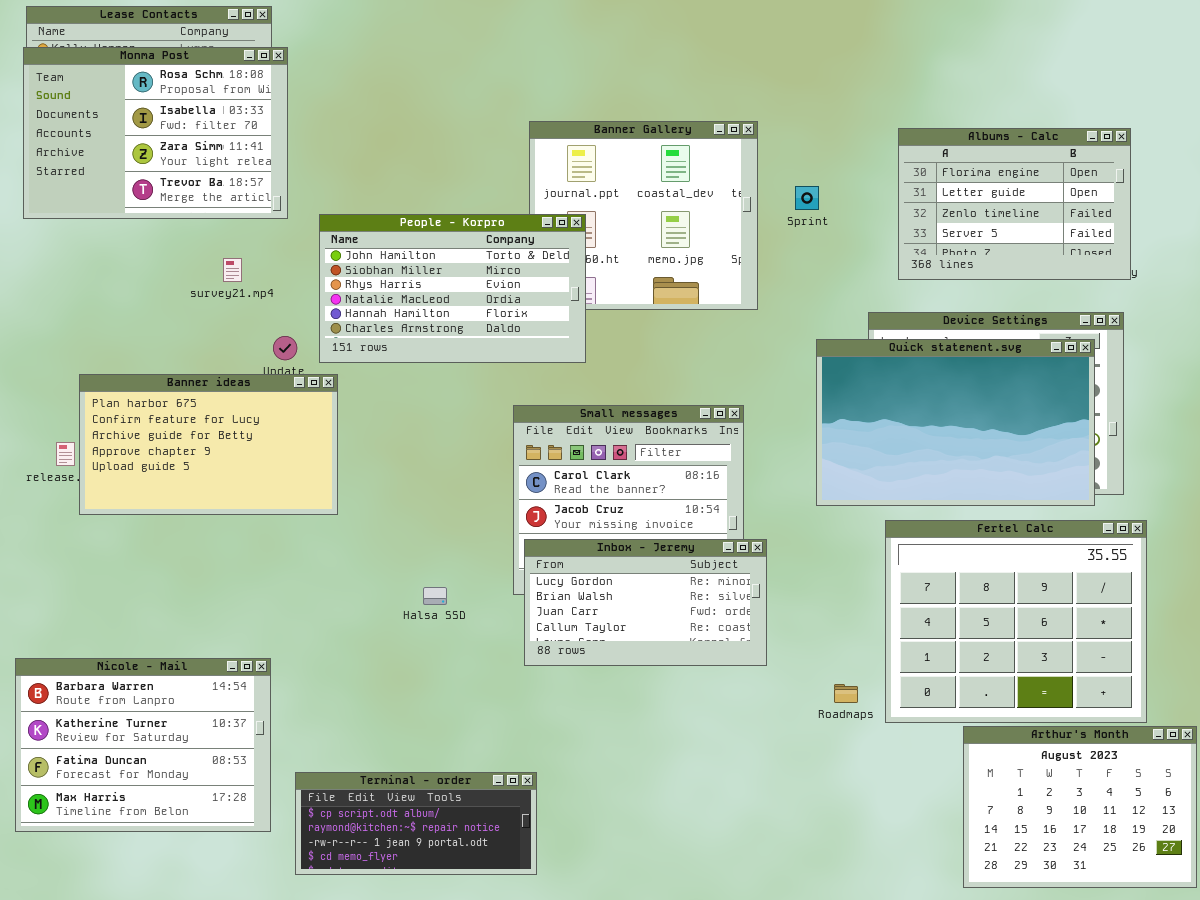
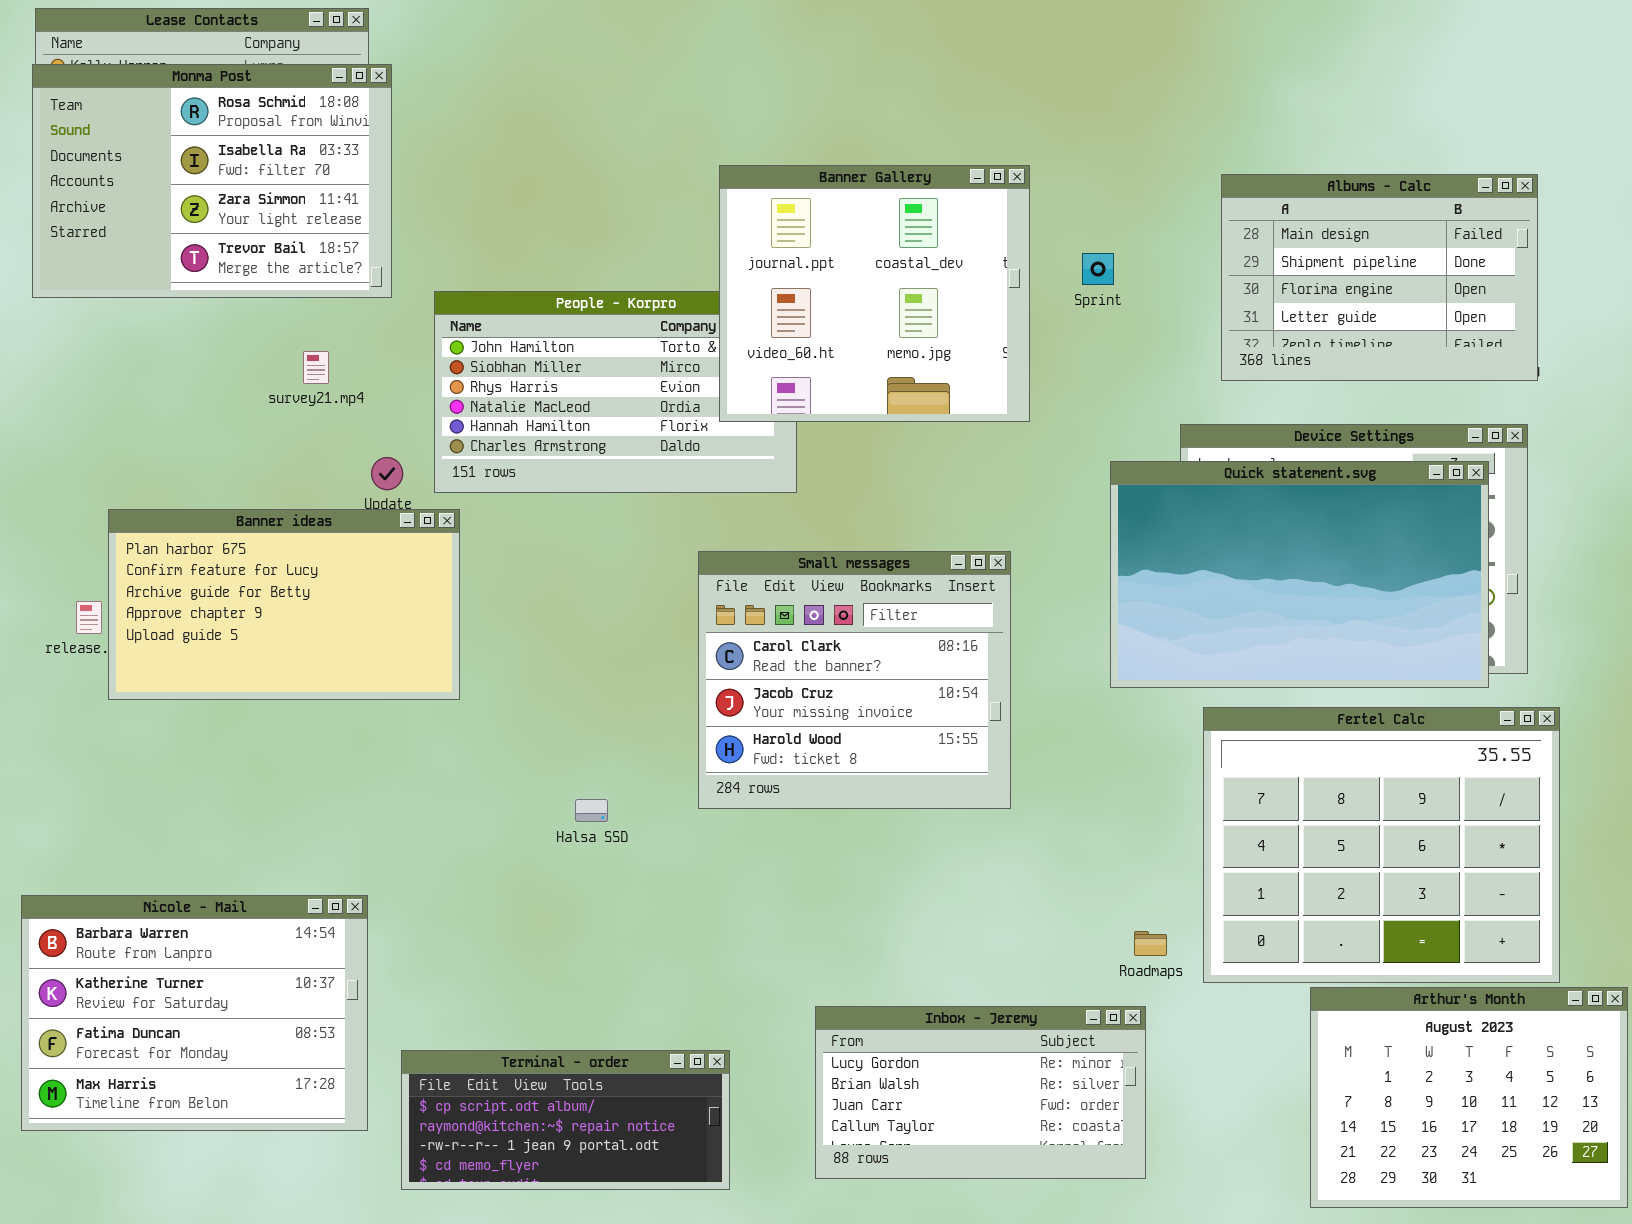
Banner Gallery: [529,121,758,310] -> [719,165,1030,422], raised
Albums - Calc: [898,128,1131,280] -> [1221,174,1538,381], scrolled up 2 rows
Inbox - Jeremy: [524,539,767,666] -> [815,1006,1146,1179], moved

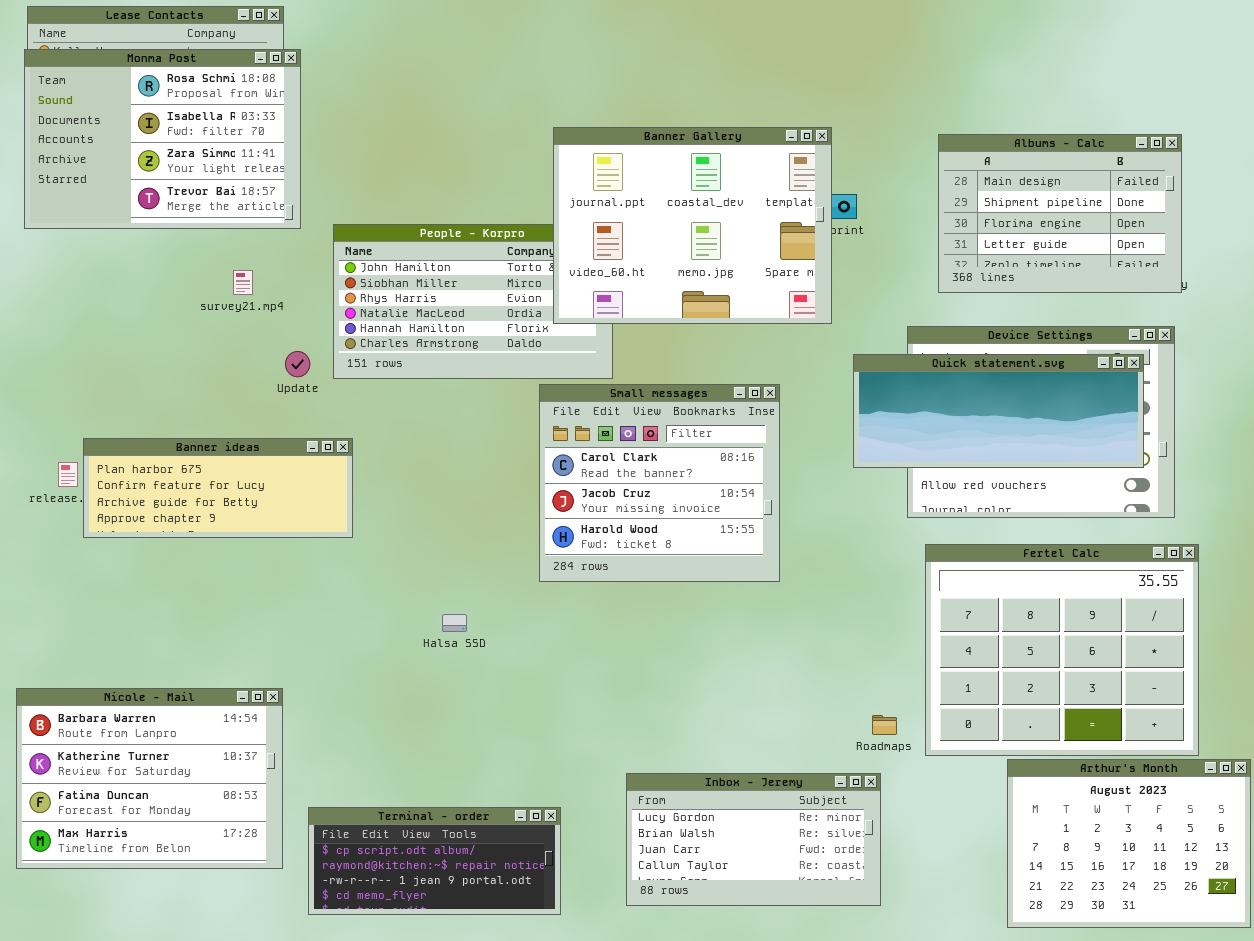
Banner Gallery: [719,165,1030,422] -> [553,127,832,324], resized
Quick statement.svg: [1110,461,1489,688] -> [853,354,1144,468], resized
Banner ideas: [108,509,460,700] -> [83,438,353,538], resized
Small messages: [698,551,1011,809] -> [539,384,780,582], moved

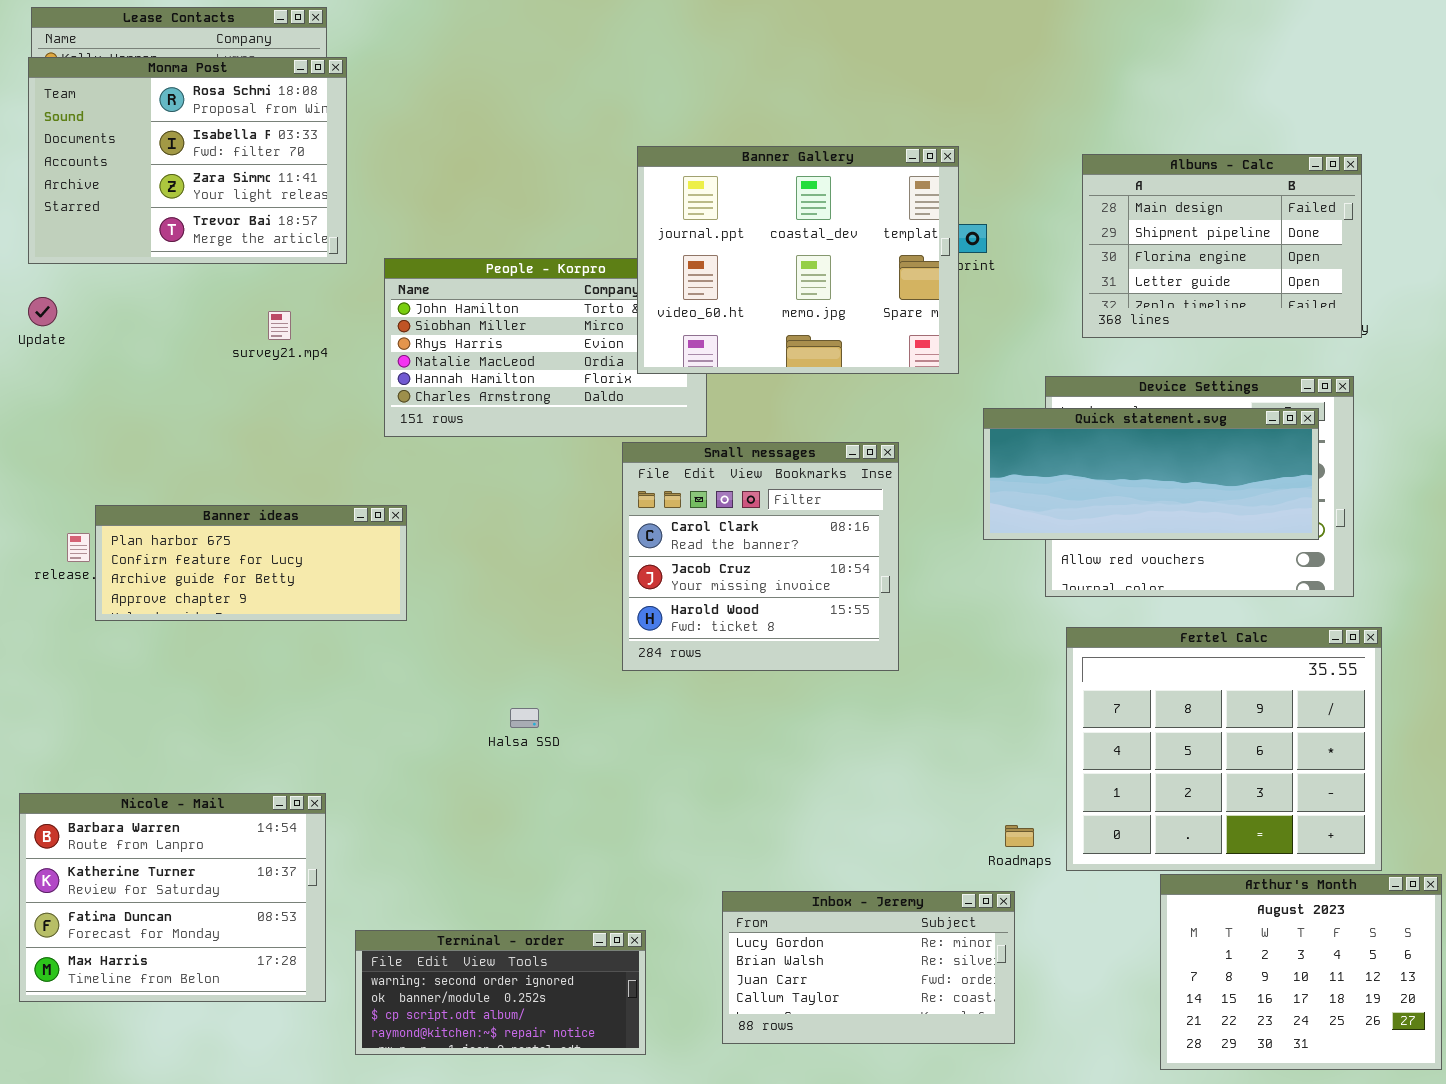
Update: [285,351,310,377] -> [28,297,57,326], moved
Terminal - order: [308,807,561,915] -> [355,930,646,1055], scrolled up 2 rows

